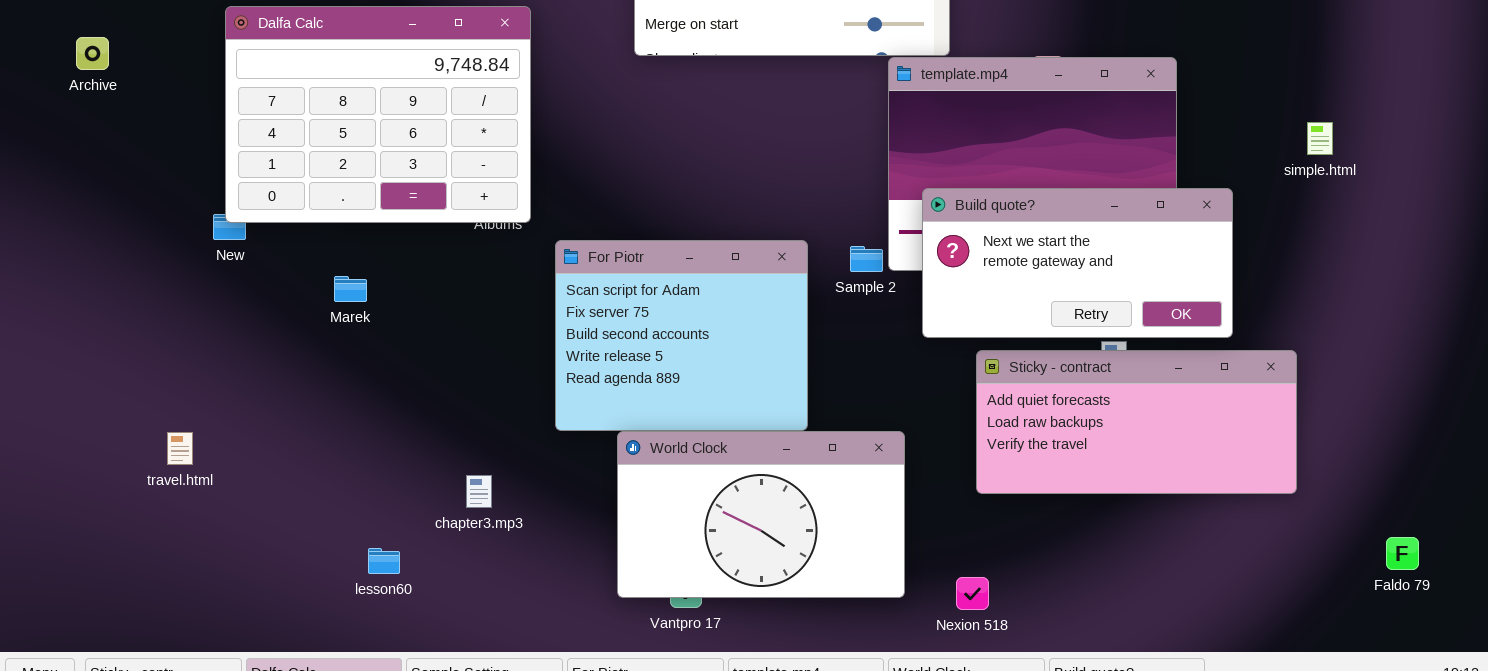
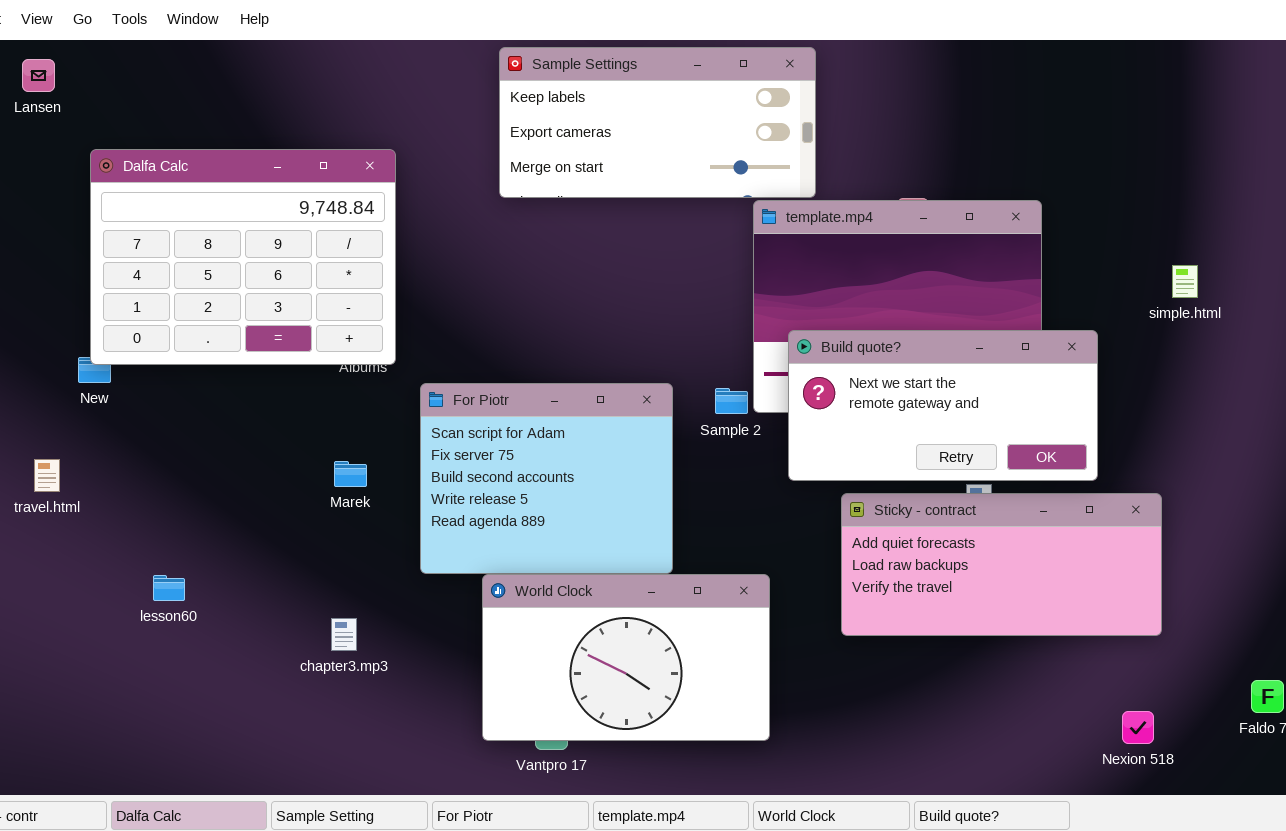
Marek: [334,276,367,302] -> [334,461,367,487], moved
travel.html: [167,432,193,465] -> [34,459,60,492], moved
lesson60: [368,548,400,574] -> [153,575,185,601], moved
Nexion 518: [956,577,989,610] -> [1122,711,1154,744], moved

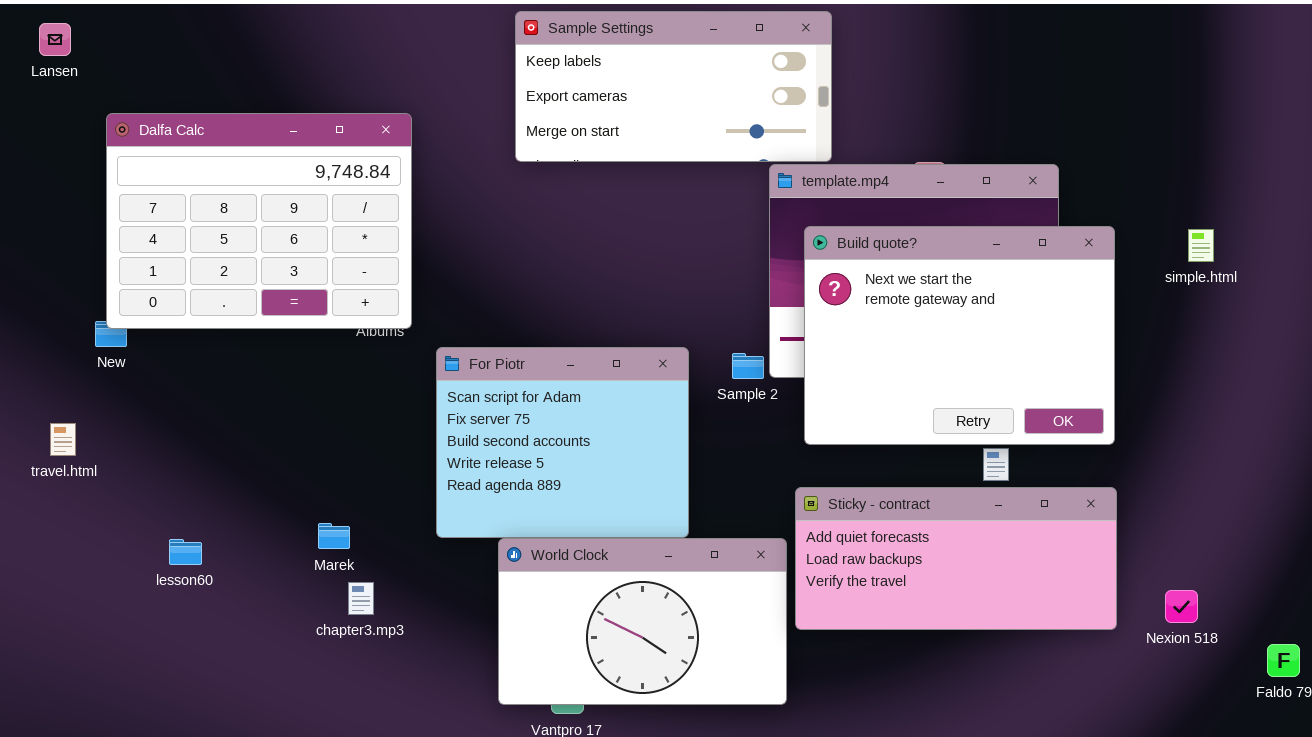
Build quote?: [788,330,1098,481] -> [804,226,1115,445], resized
Marek: [334,461,367,487] -> [318,523,350,549], moved
Sticky - contract: [841,493,1162,636] -> [795,487,1117,630], moved
Nexion 518: [1122,711,1154,744] -> [1165,590,1198,623], moved

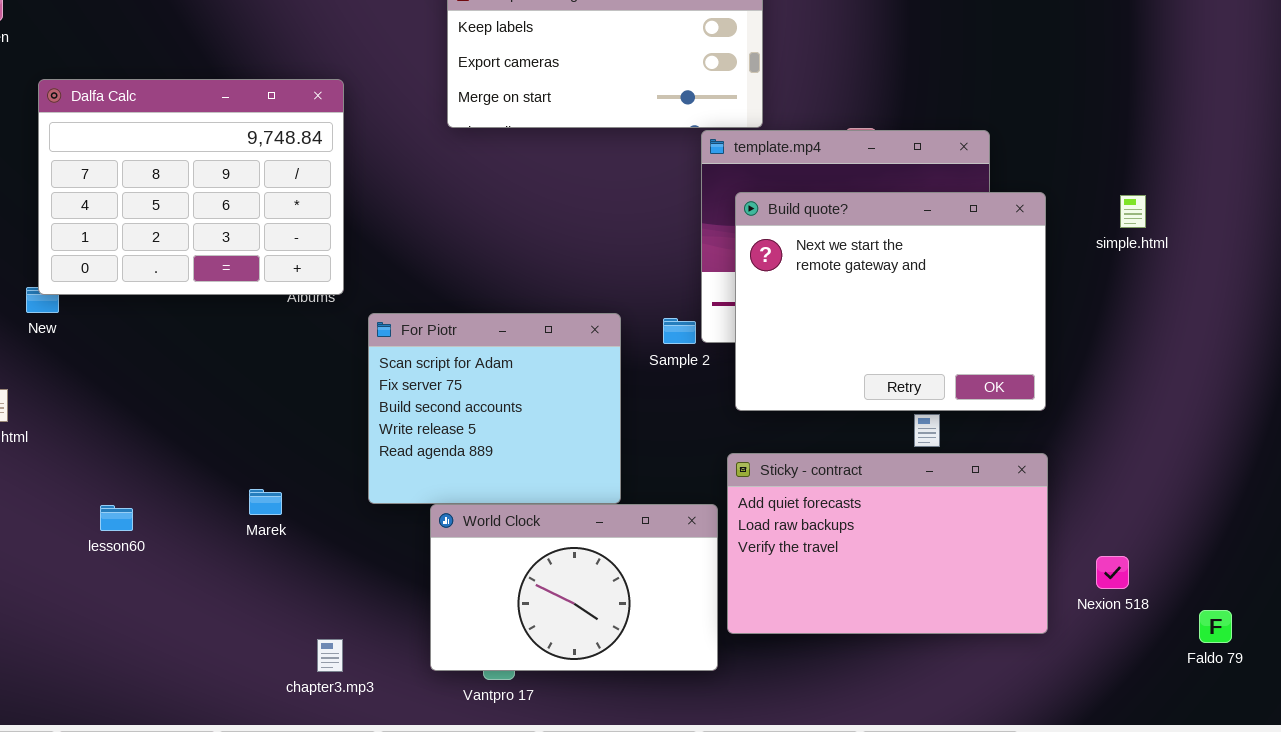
Sticky - contract: [795,487,1117,630] -> [727,453,1048,634], resized
chapter3.mp3: [348,582,374,615] -> [317,639,343,672], moved

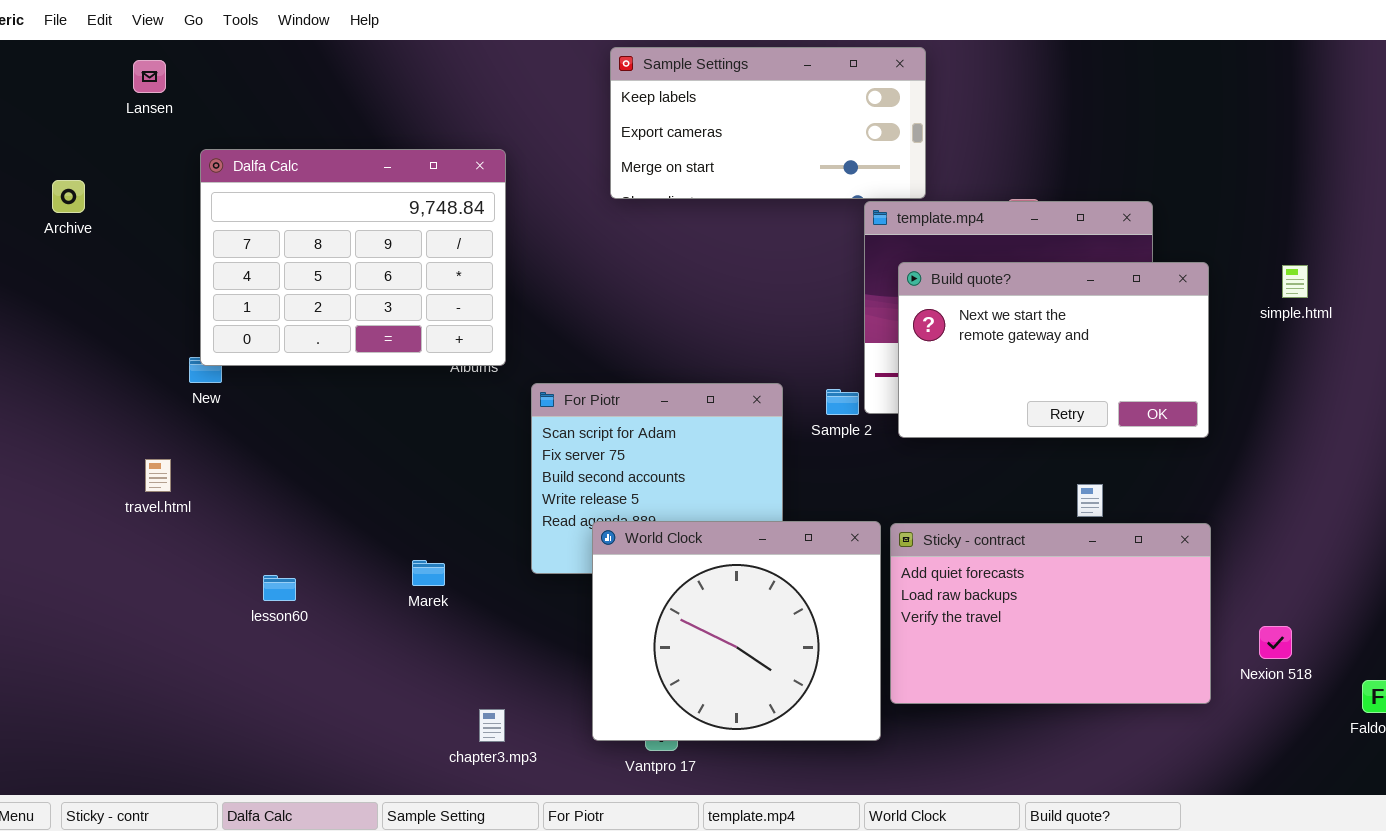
Build quote?: [735,192,1046,411] -> [898,262,1209,438], resized
World Clock: [430,504,718,671] -> [592,521,881,741], resized

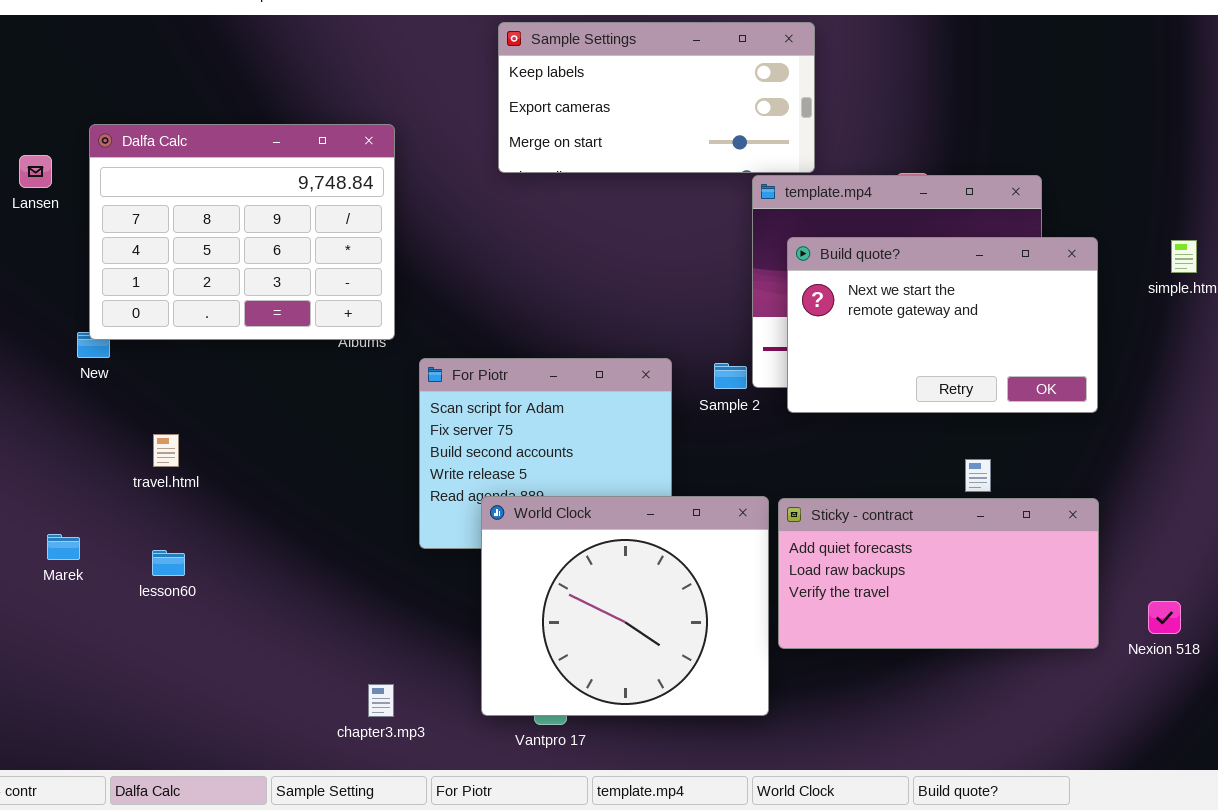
Lansen: [133,60,166,93] -> [19,155,52,188], moved
travel.html: [145,459,171,492] -> [153,434,179,467], moved
Sticky - contract: [890,523,1211,704] -> [778,498,1099,649], resized
Marek: [412,560,445,586] -> [47,534,80,560], moved

